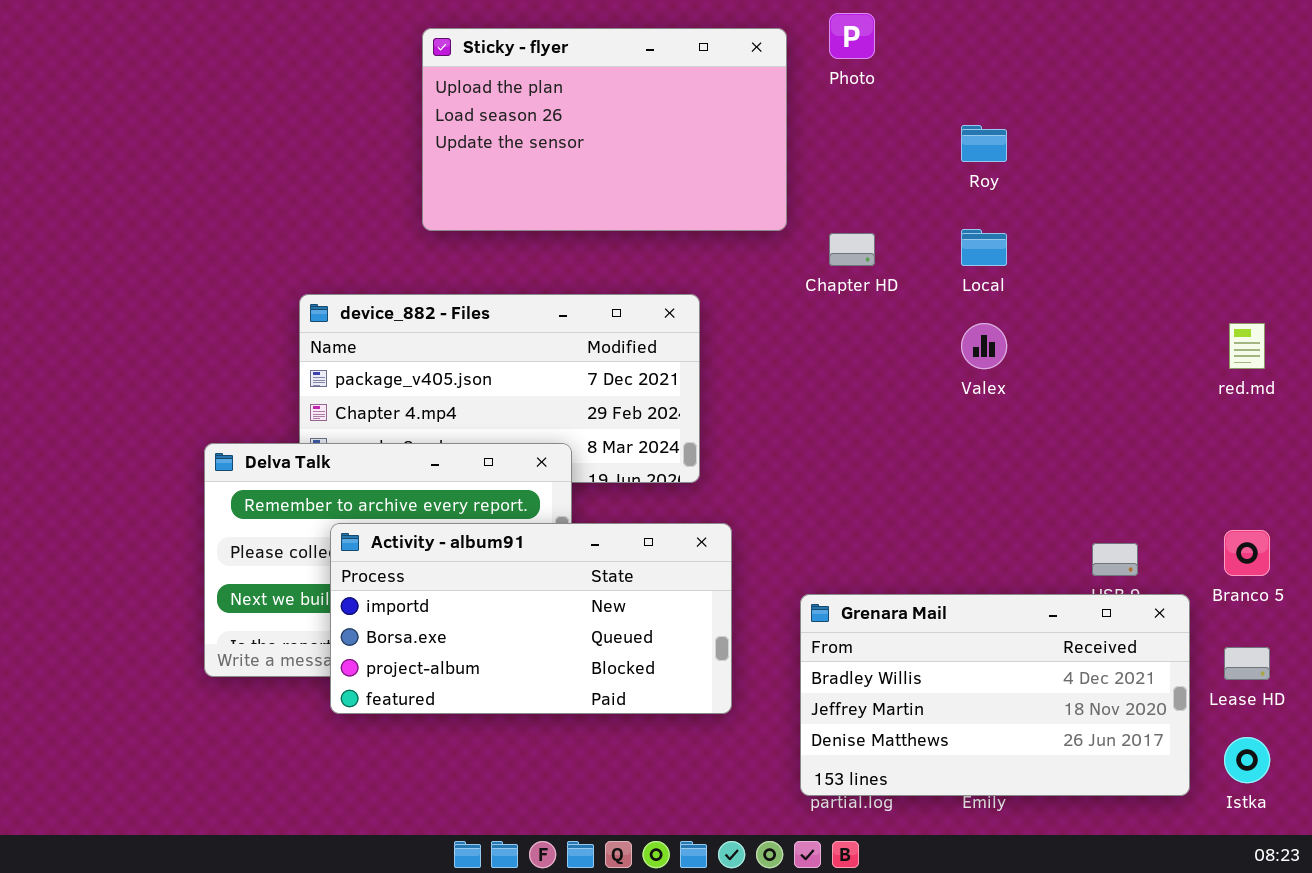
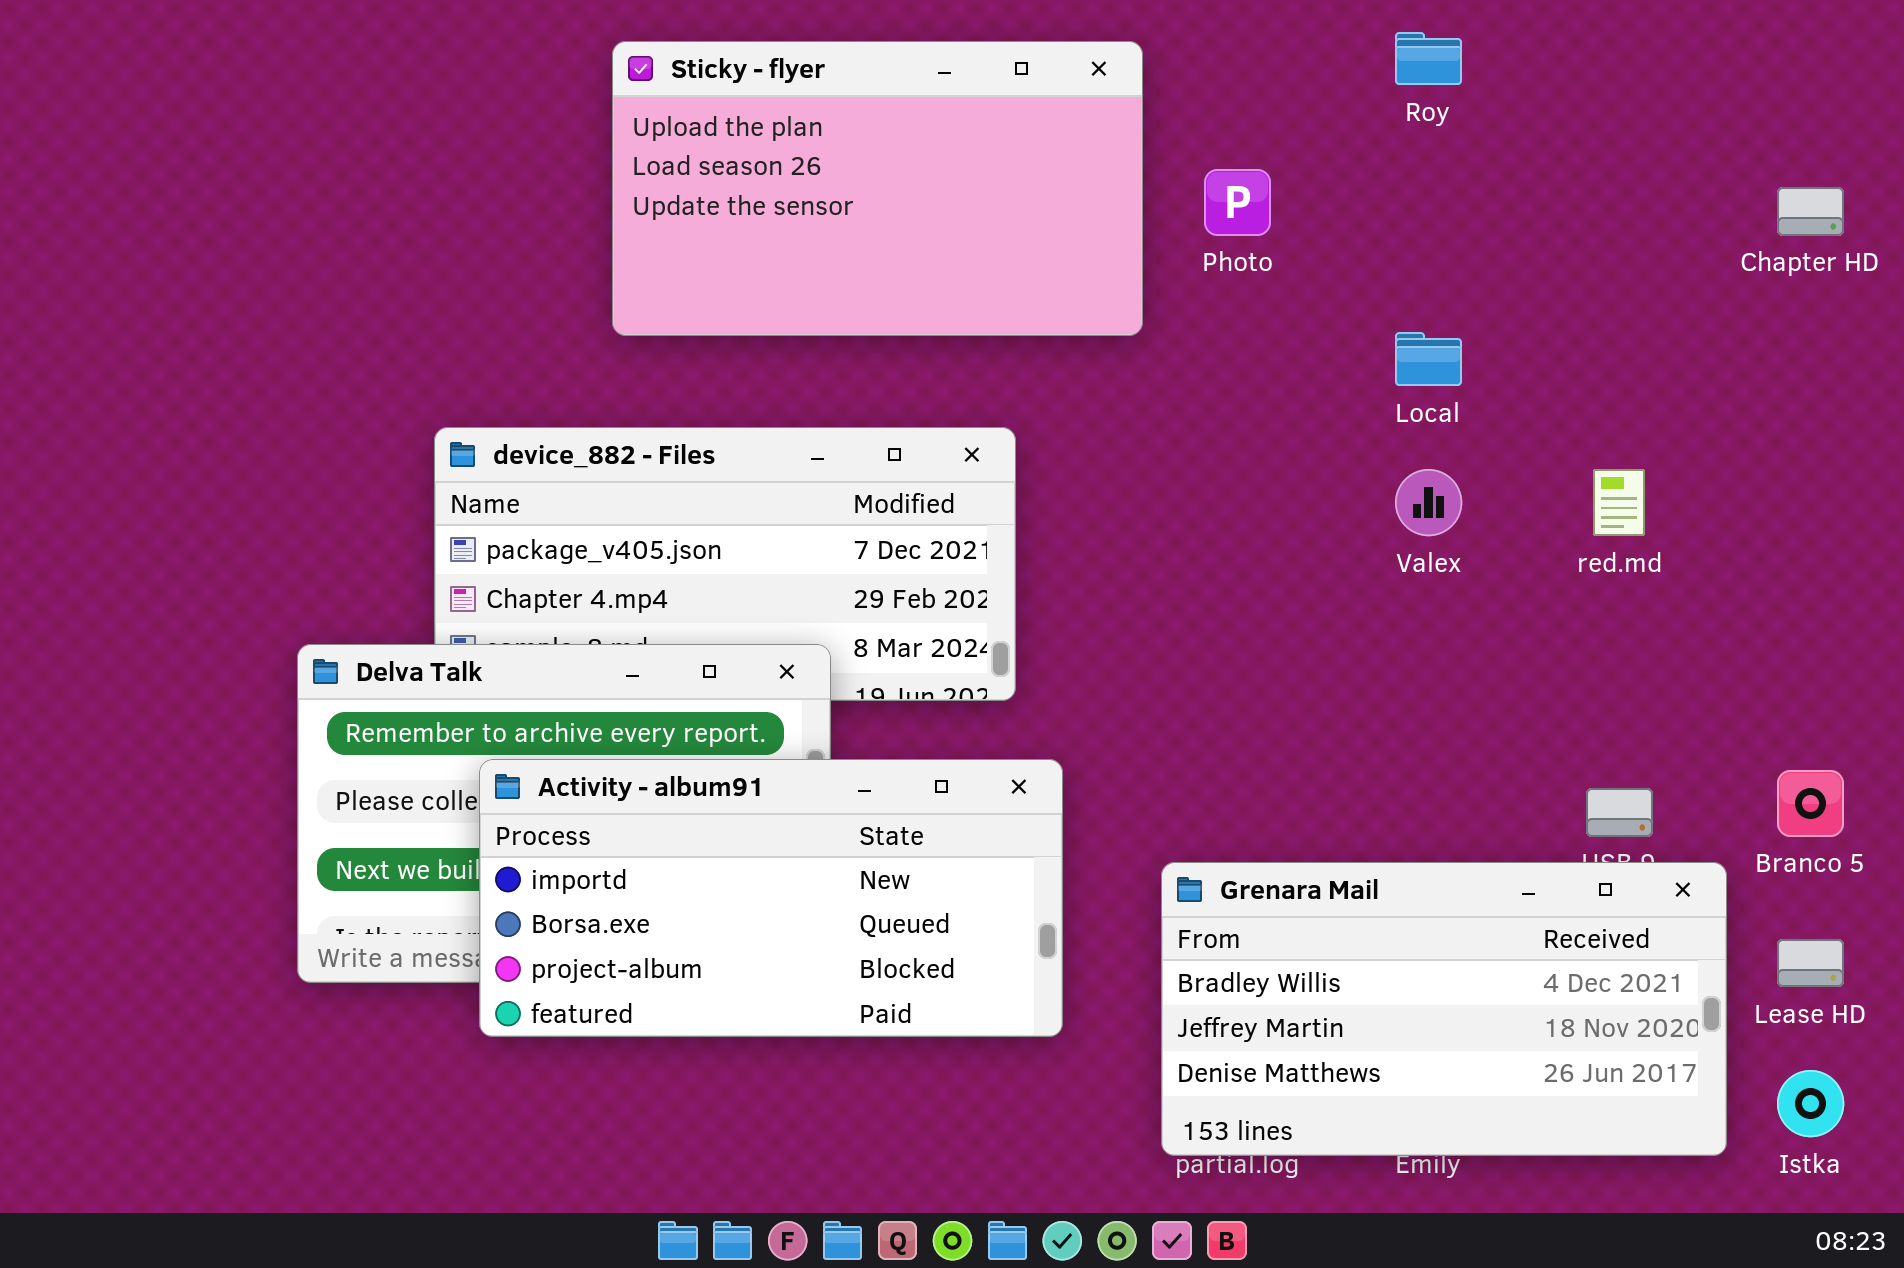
Photo: [829,13,875,59] -> [1204,169,1271,236], moved
Roy: [961,125,1007,162] -> [1395,32,1462,85], moved
Chapter HD: [829,233,875,266] -> [1777,187,1844,236], moved
red.md: [1229,323,1265,369] -> [1593,469,1645,536], moved

